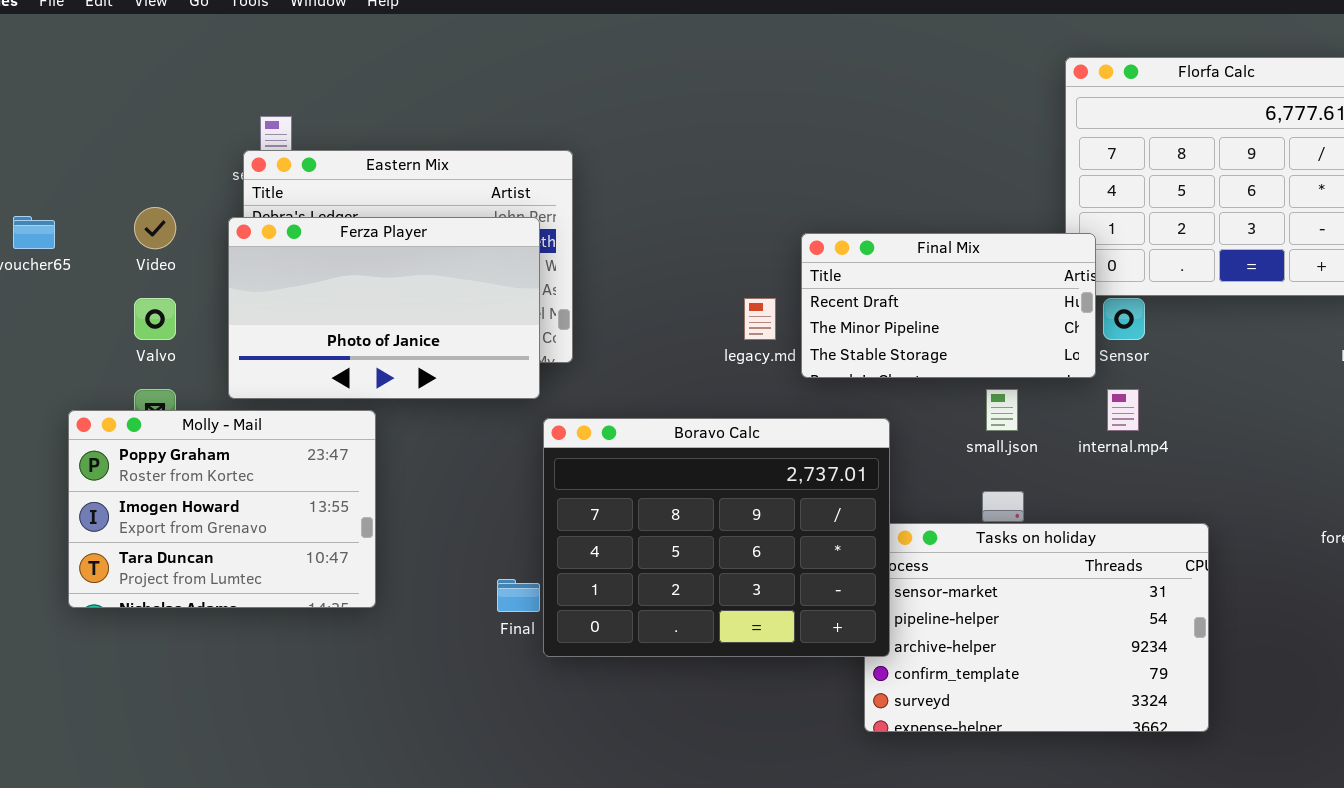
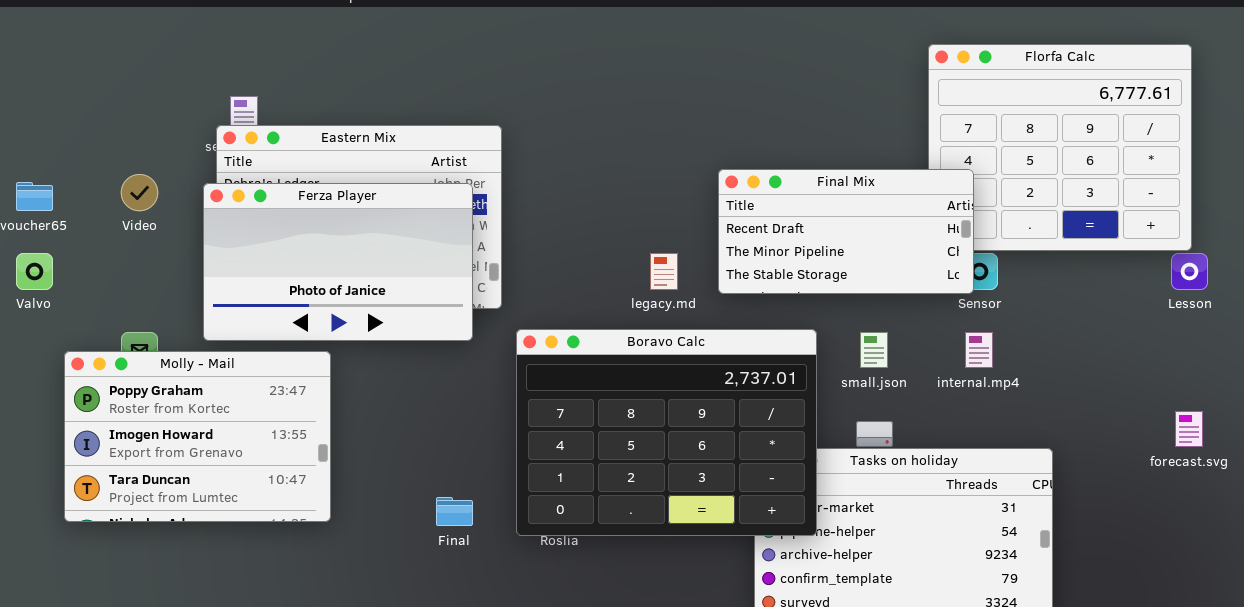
Final Mix: [801,233,1096,378] -> [718,169,974,294], moved
Valvo: [134,298,176,340] -> [16,253,53,290], moved
Boravo Calc: [543,418,890,657] -> [516,329,817,536], moved

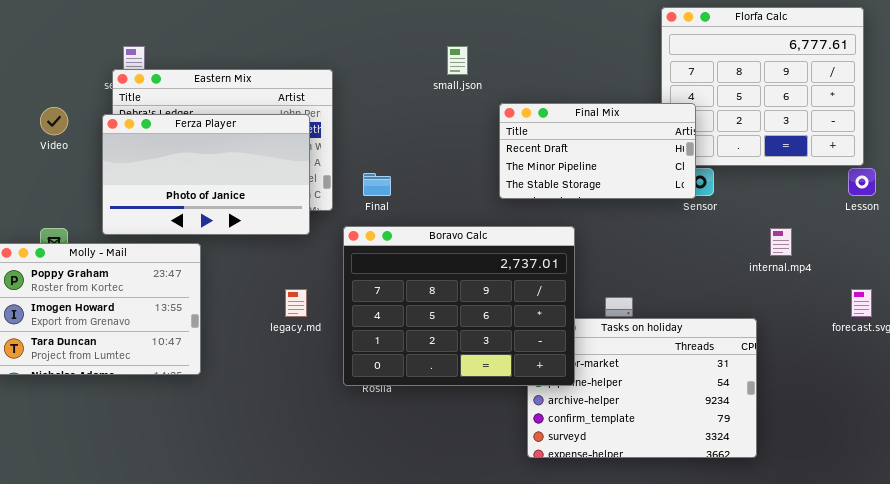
legacy.md: [650,253,678,290] -> [285,289,307,317], moved
small.json: [860,332,888,368] -> [447,46,468,75], moved
internal.mp4: [965,332,993,368] -> [770,228,792,256], moved
Final: [436,497,473,526] -> [363,173,391,196], moved

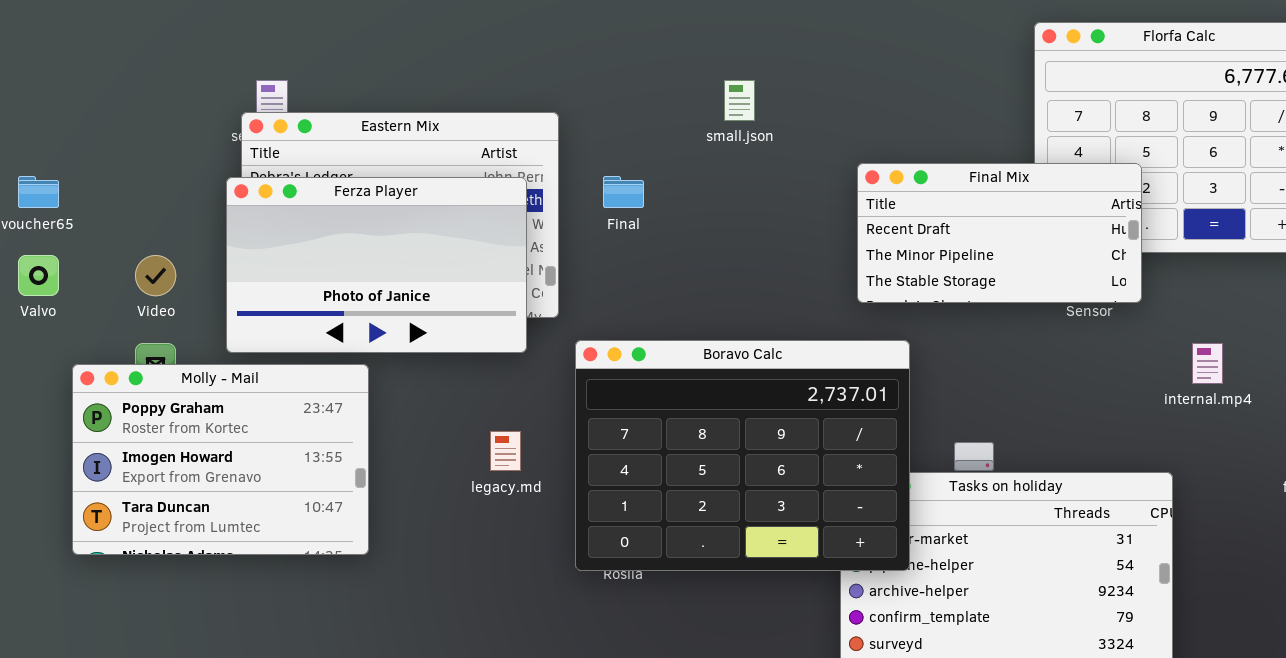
Final Mix: [499,103,696,199] -> [857,163,1142,303], moved
Video: [40,107,68,135] -> [135,255,176,296], moved
Final: [363,173,391,196] -> [603,176,644,208], moved

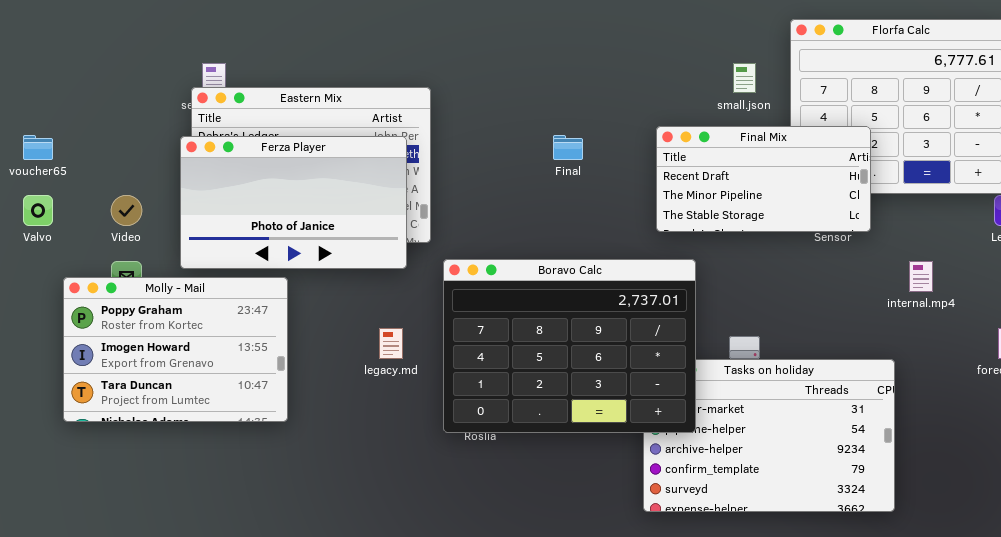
small.json: [724,80,755,121] -> [733,63,756,93], moved
Final: [603,176,644,208] -> [553,135,583,160], moved

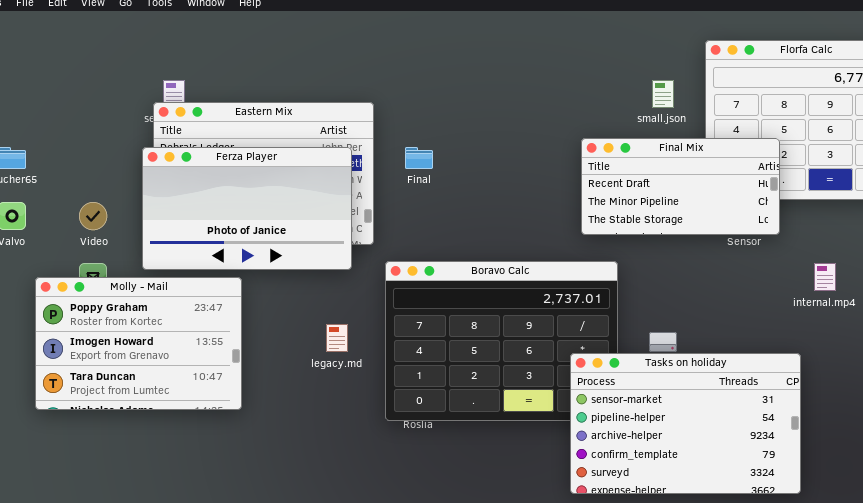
Final: [553,135,583,160] -> [405,147,433,169], moved
Tasks on holiday: [643,359,895,512] -> [570,353,801,494], raised

